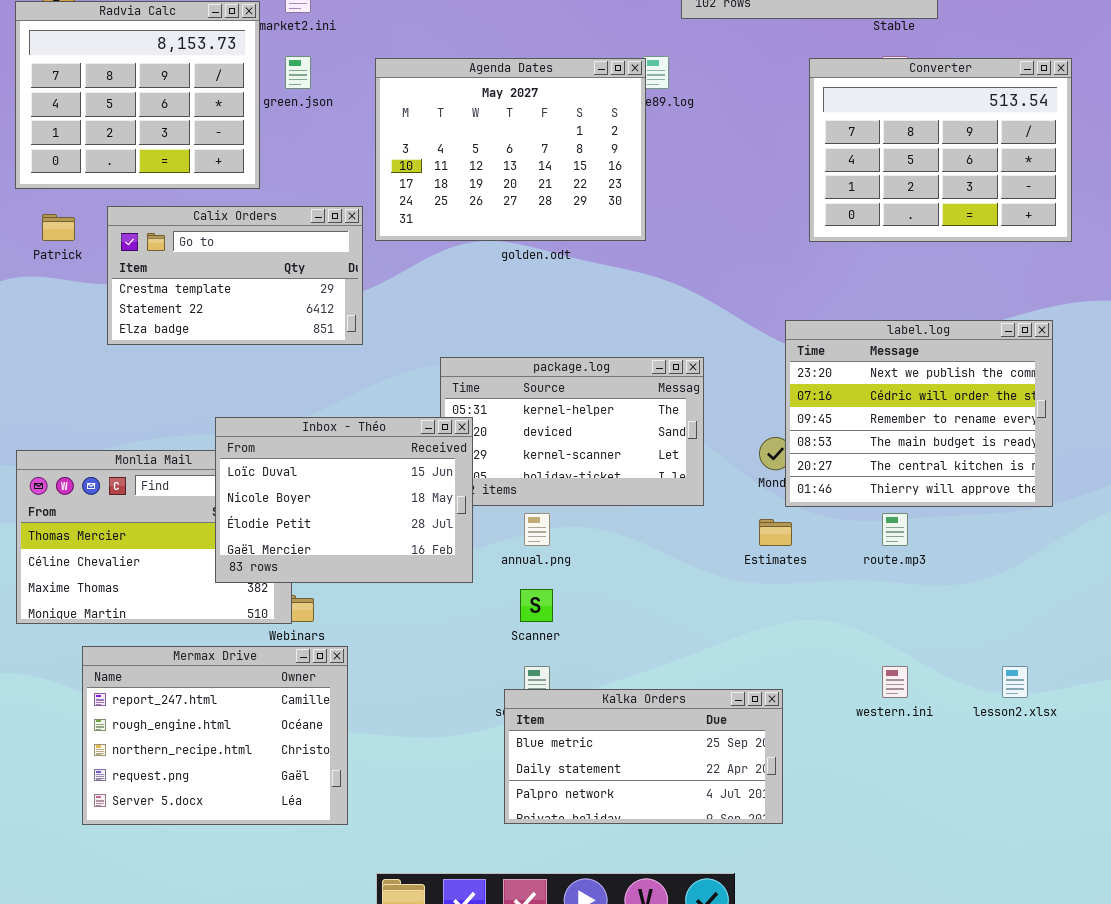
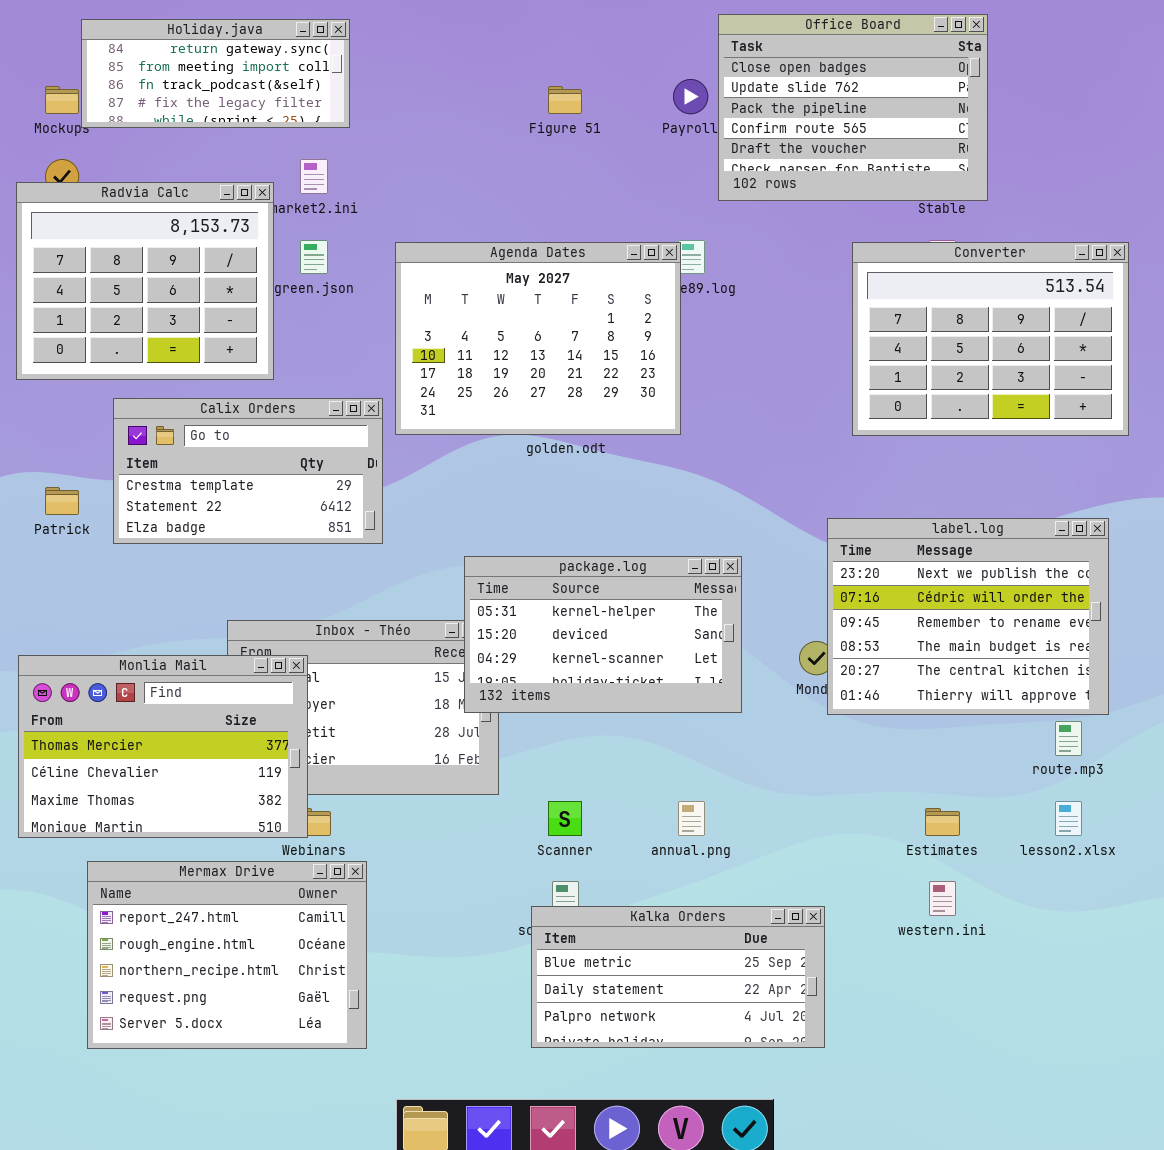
Patrick: [42,214,75,241] -> [45,487,79,515], moved
package.log: [440,357,704,506] -> [464,556,742,713], raised
Monlia Mail: [16,450,292,624] -> [18,655,308,838], raised
annual.png: [524,513,550,546] -> [678,801,705,836], moved
route.mp3: [882,513,908,546] -> [1055,721,1082,756], moved
Estimates: [759,519,792,546] -> [925,808,960,836], moved
lesson2.xlsx: [1002,666,1028,698] -> [1055,801,1082,836], moved

